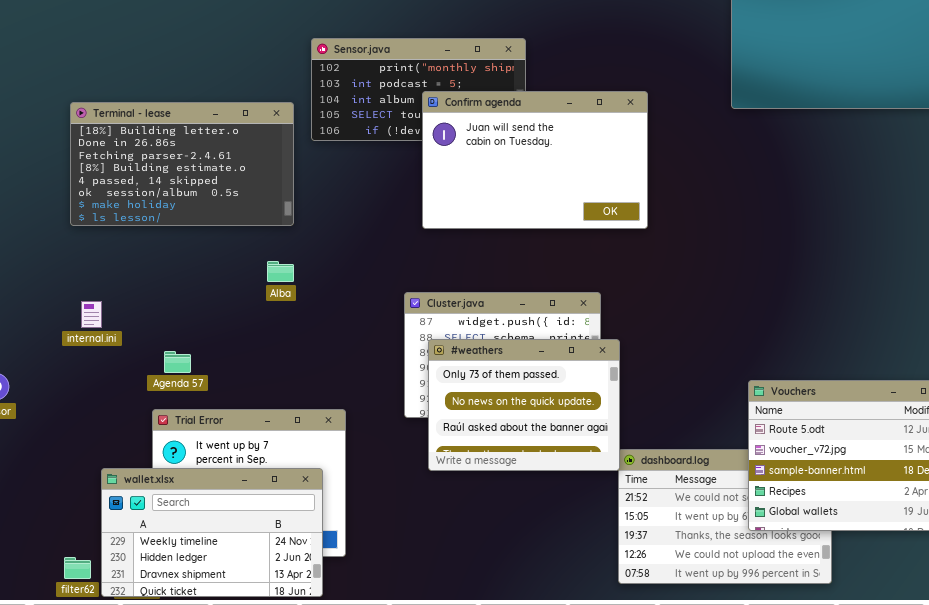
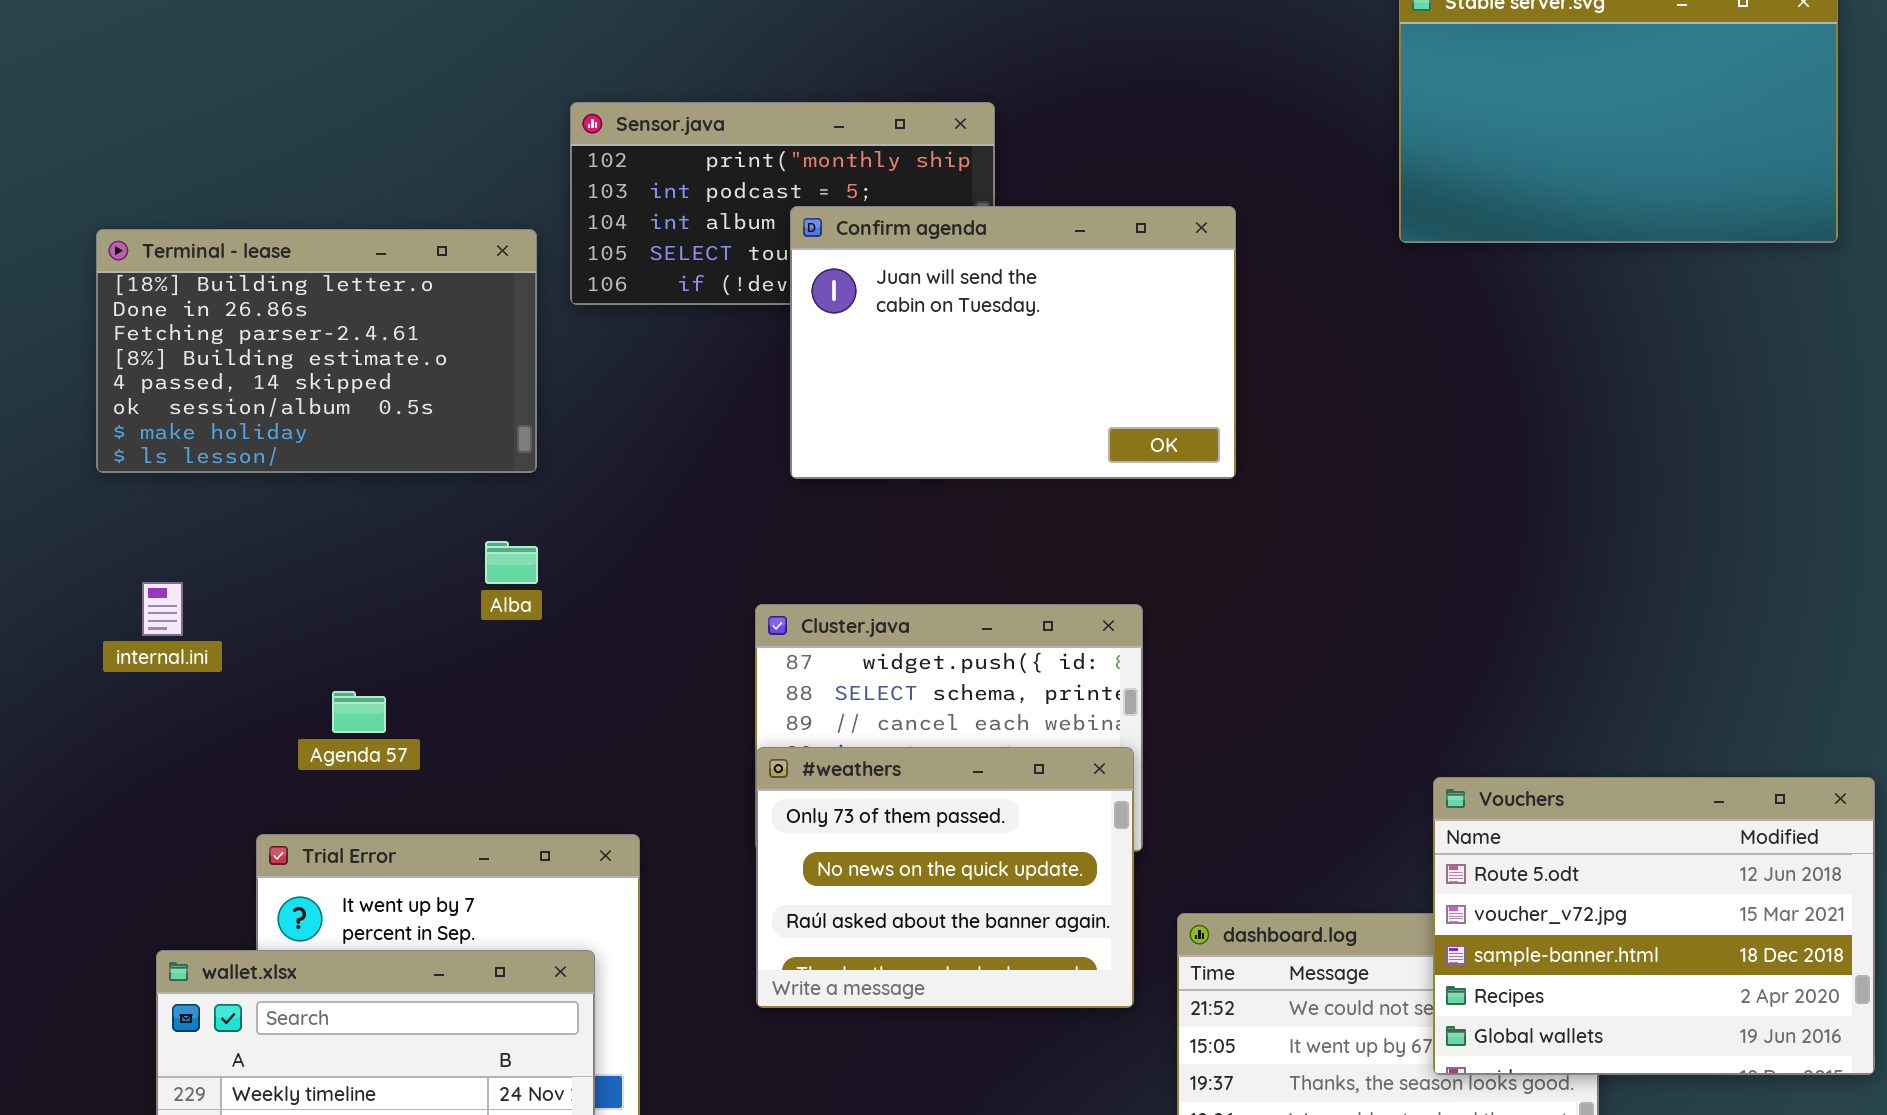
internal.ini: [81,301,102,328] -> [142,582,183,636], moved
#weathers: [428,339,620,471] -> [756,747,1134,1008], moved
Agenda 57: [164,351,191,373] -> [332,691,386,733], moved

